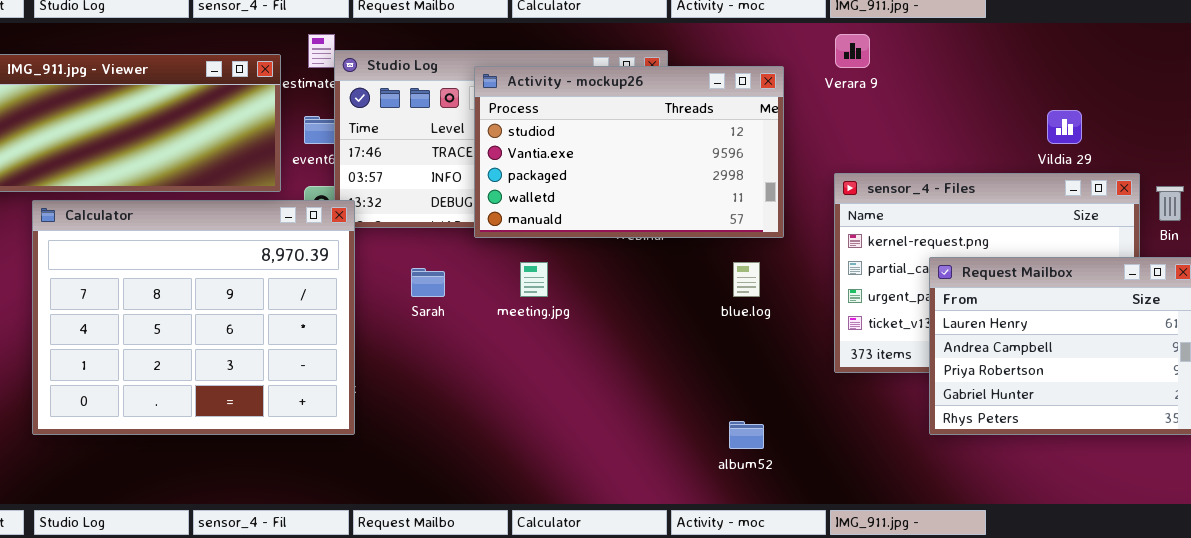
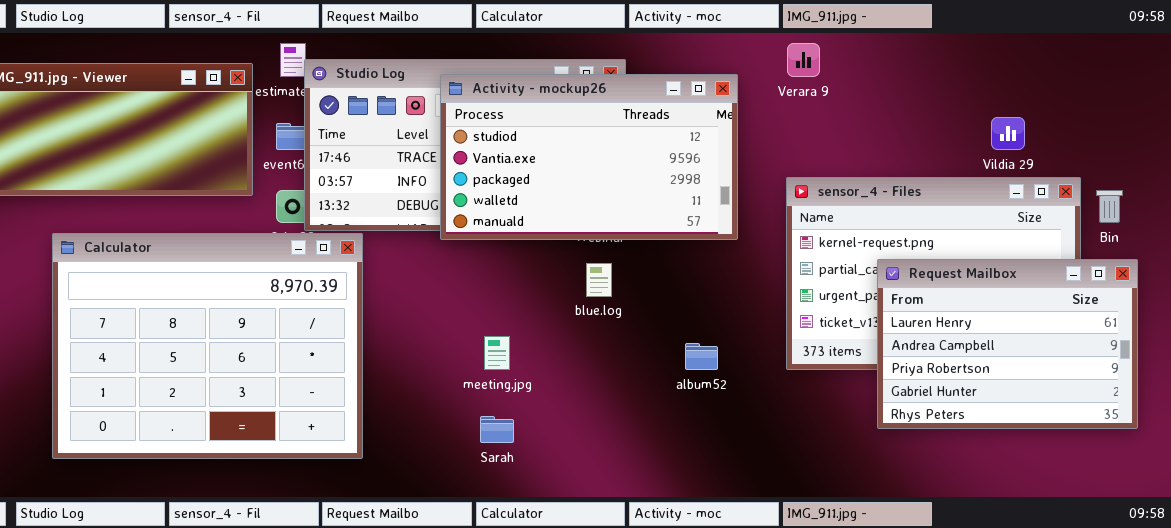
Calculator: [32,200,355,435] -> [52,233,363,459], moved
meeting.jpg: [520,262,548,297] -> [484,336,510,370], moved
blue.log: [733,262,760,297] -> [586,263,612,297], moved
Sarah: [411,268,445,297] -> [480,416,514,443], moved
album52: [729,421,764,449] -> [685,343,718,370], moved

